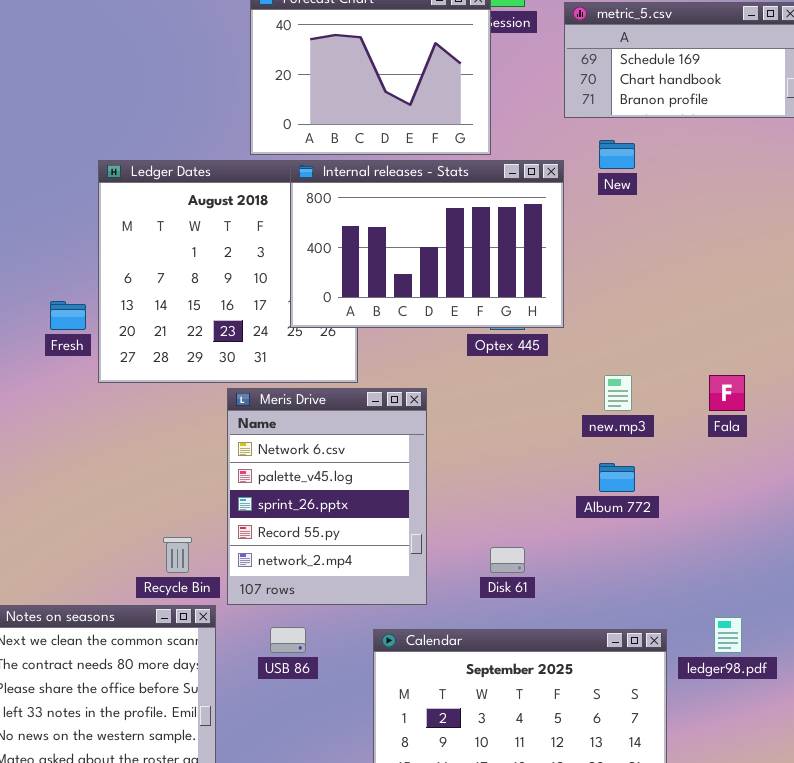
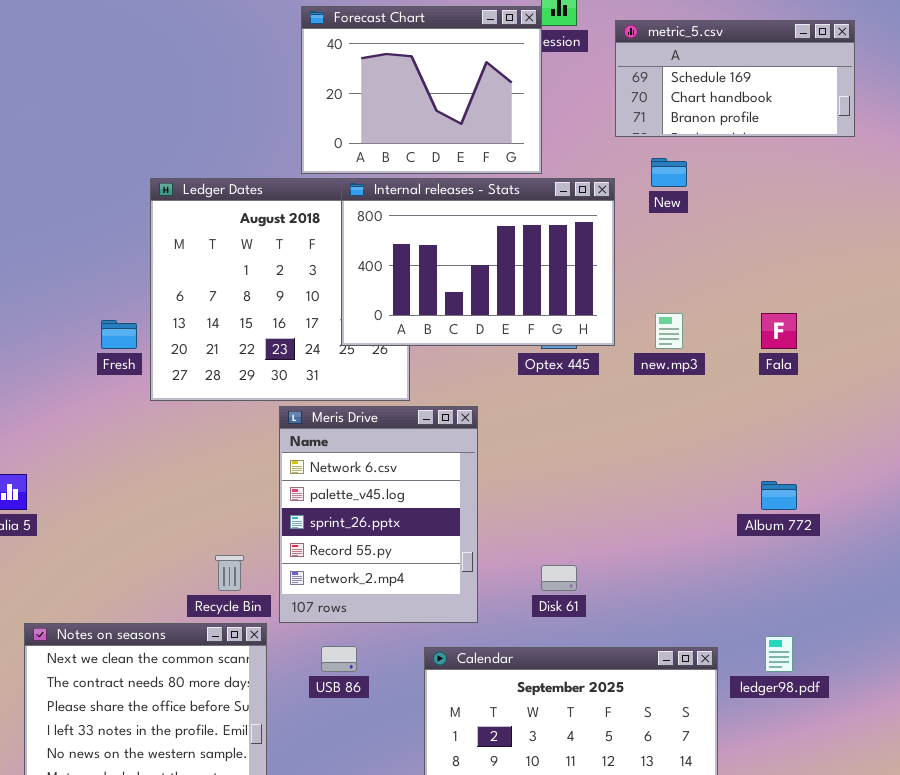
new.mp3: [604,375,632,411] -> [655,313,683,349], moved
Fala: [709,375,745,411] -> [761,313,797,349], moved
Album 772: [599,463,635,492] -> [761,481,797,510], moved

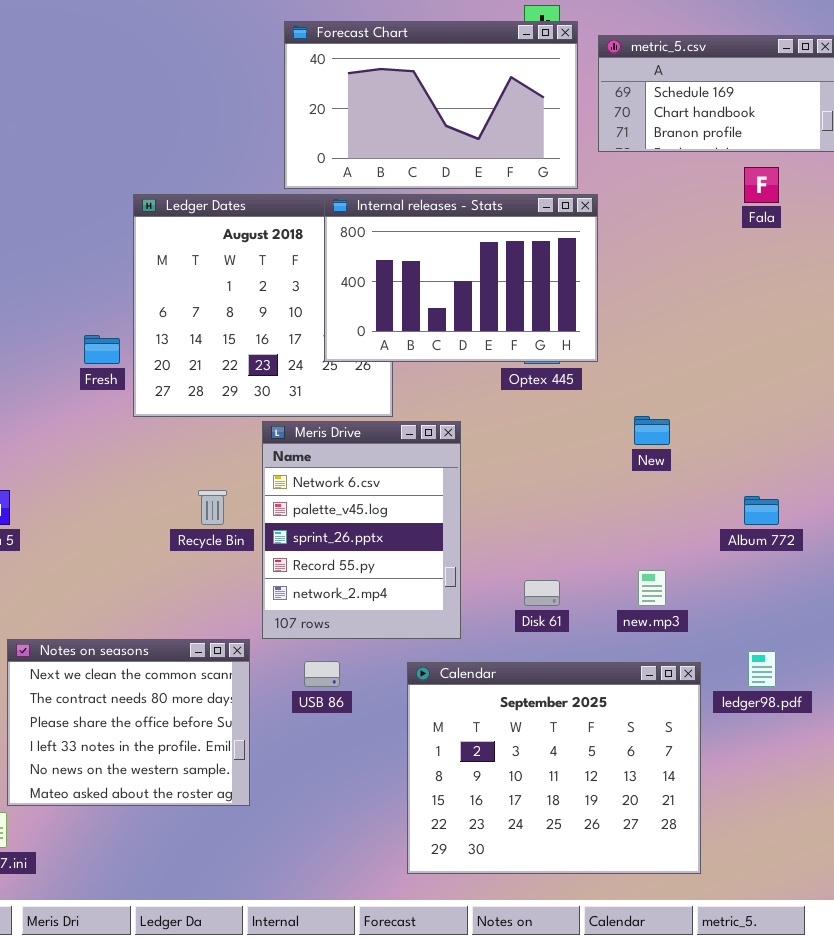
Forecast Chart: [301,6,542,174] -> [284,21,578,189], resized
New: [651,158,687,187] -> [634,416,670,445], moved
new.mp3: [655,313,683,349] -> [638,570,666,606], moved
Fala: [761,313,797,349] -> [744,167,779,203], moved
Recycle Bin: [215,555,244,591] -> [198,490,227,525], moved

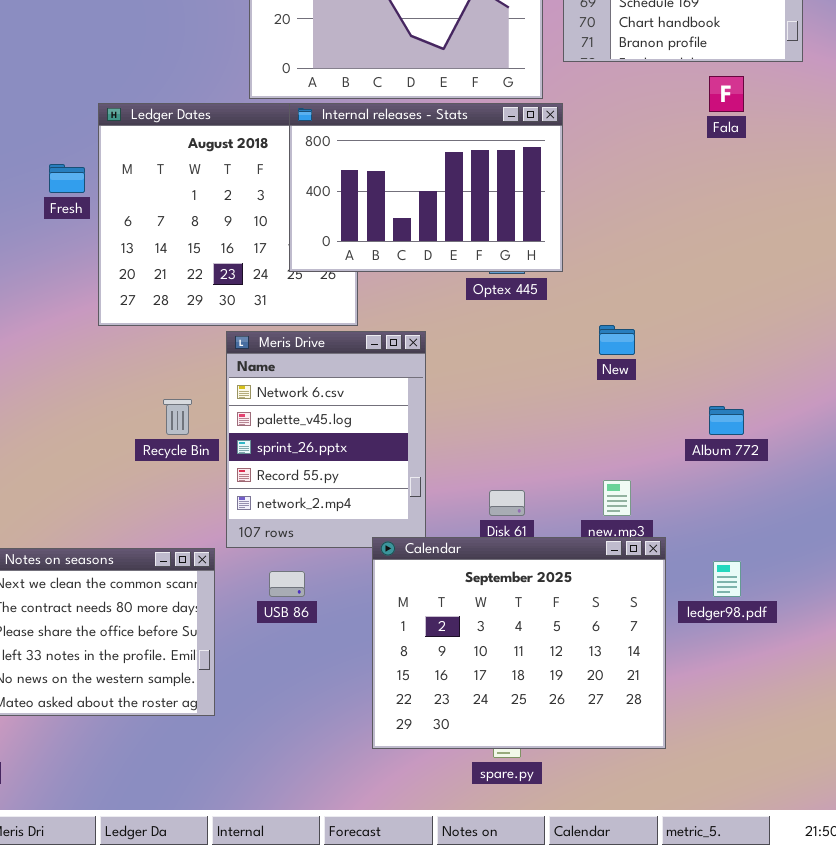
Fresh: [84,335,120,364] -> [49,164,85,193], moved
Calendar: [407,662,701,874] -> [372,537,666,749], moved

